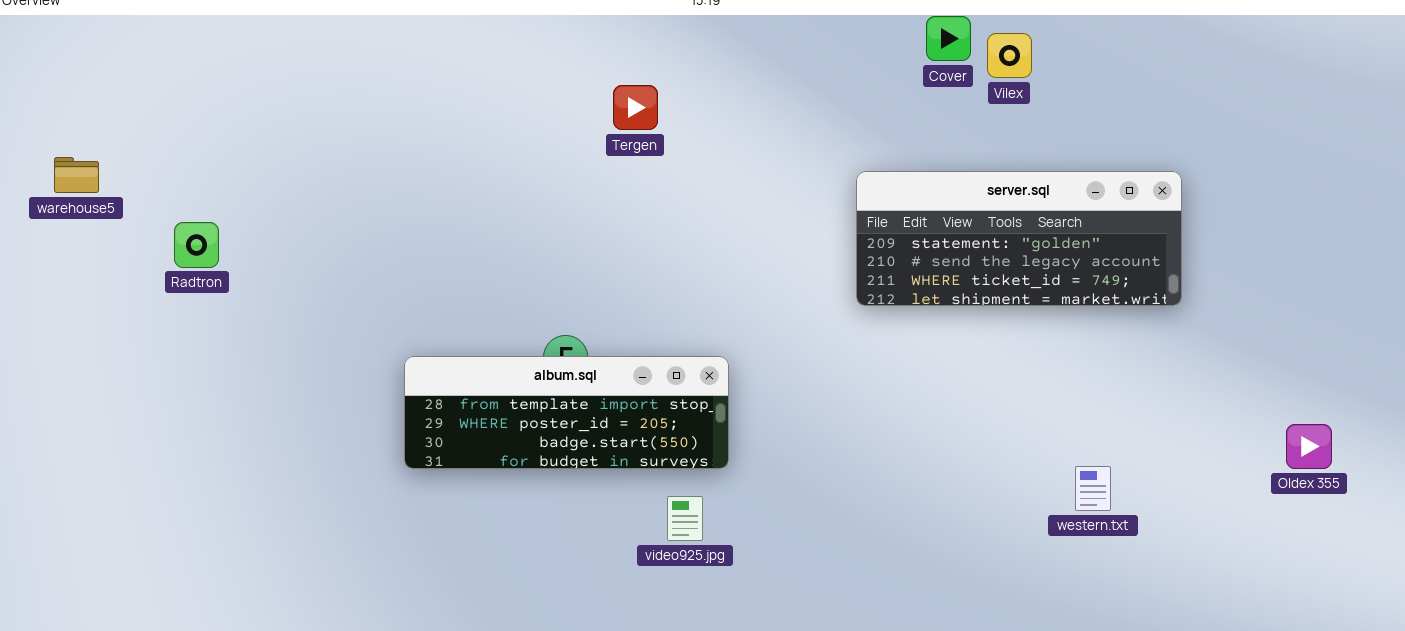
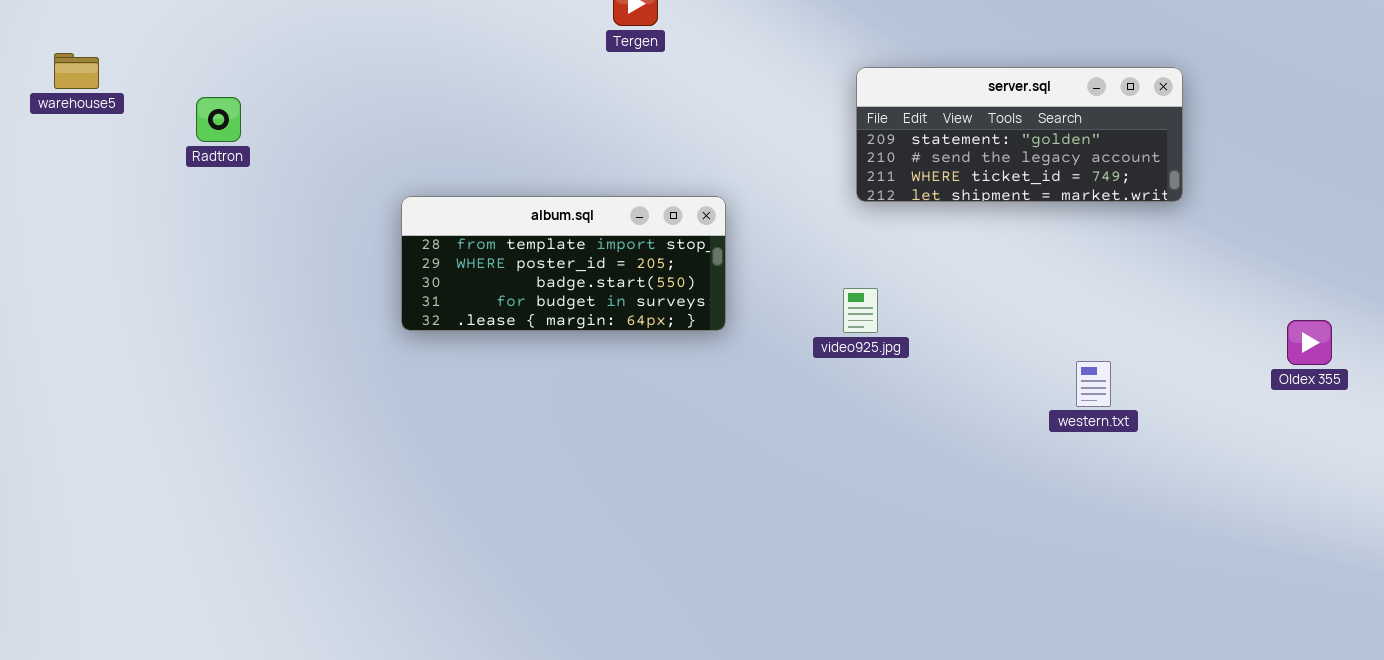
Radtron: [174,222,219,268] -> [196,97,241,142], moved
album.sql: [404,356,729,469] -> [401,196,726,331], moved, resized
video925.jpg: [667,496,703,541] -> [843,288,878,333], moved

